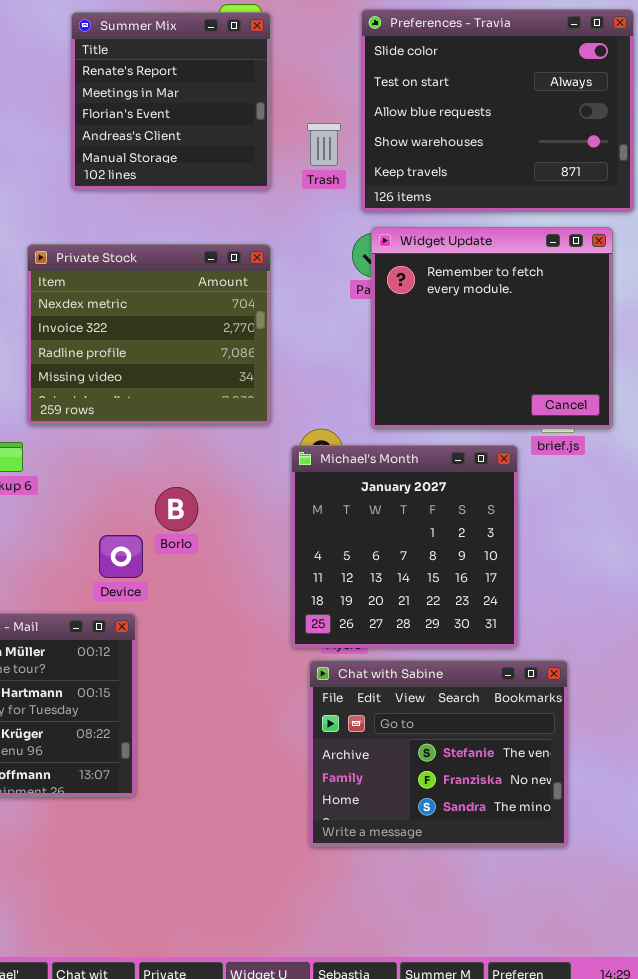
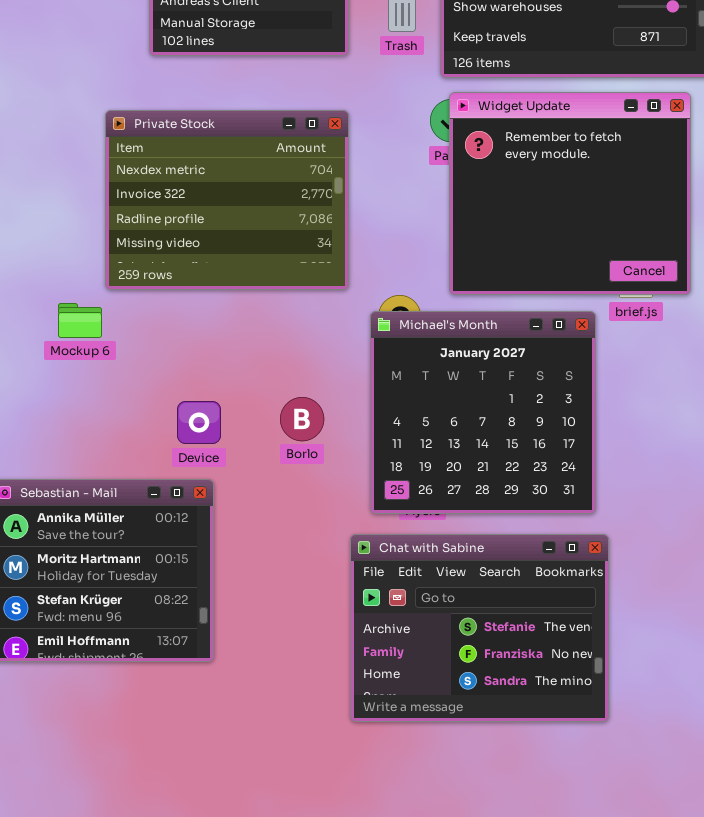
Borlo: [155,487,198,531] -> [280,397,324,441], moved
Chat with Sabine: [309,660,568,847] -> [350,534,609,722], moved

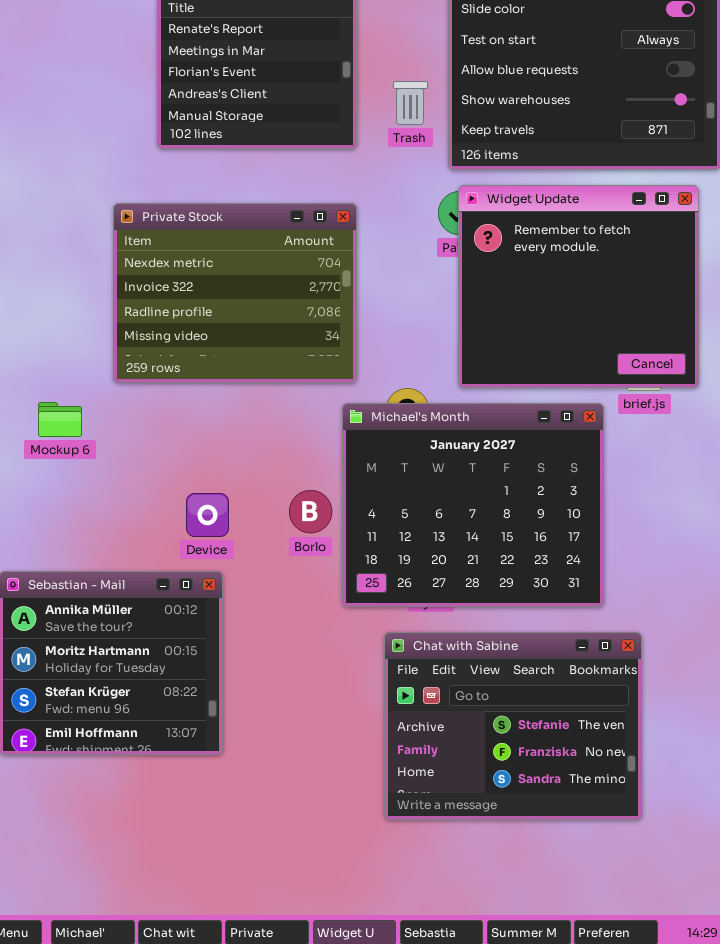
Mockup 6: [58,303,102,338] -> [38,402,82,437], moved
Michael's Month: [370,311,596,514] -> [342,403,604,607], resized
Chat with Sabine: [350,534,609,722] -> [384,632,642,820], moved

